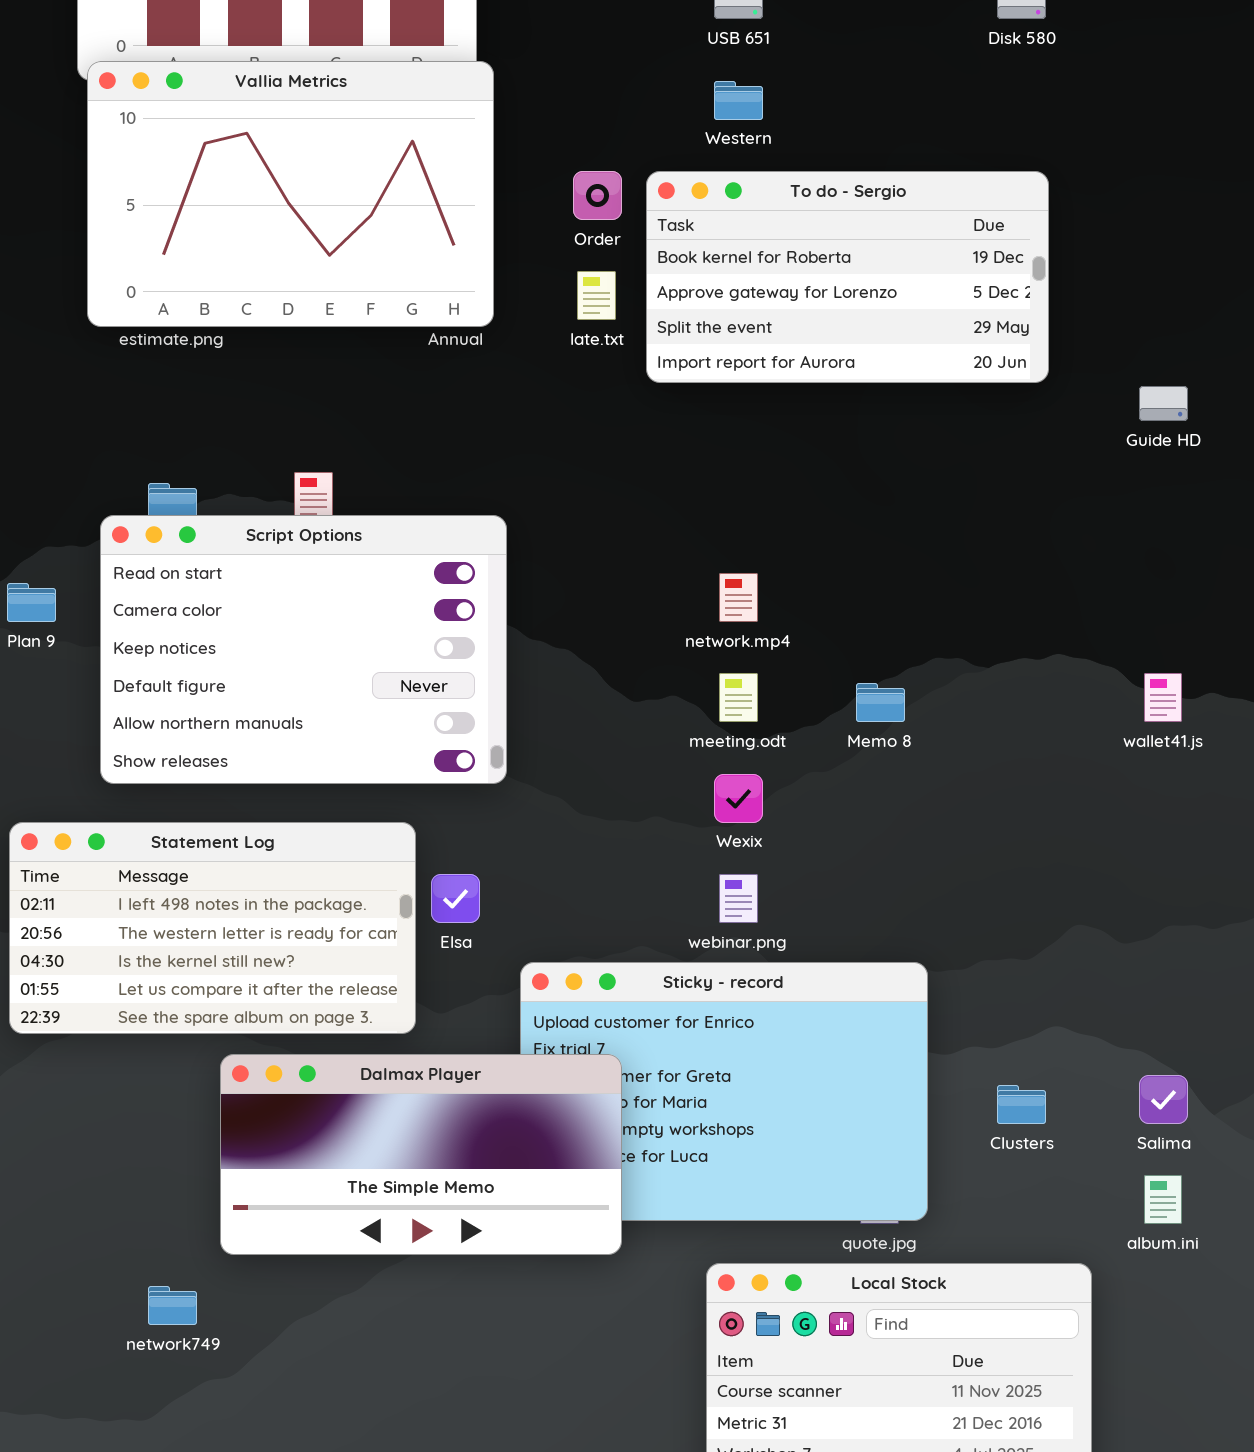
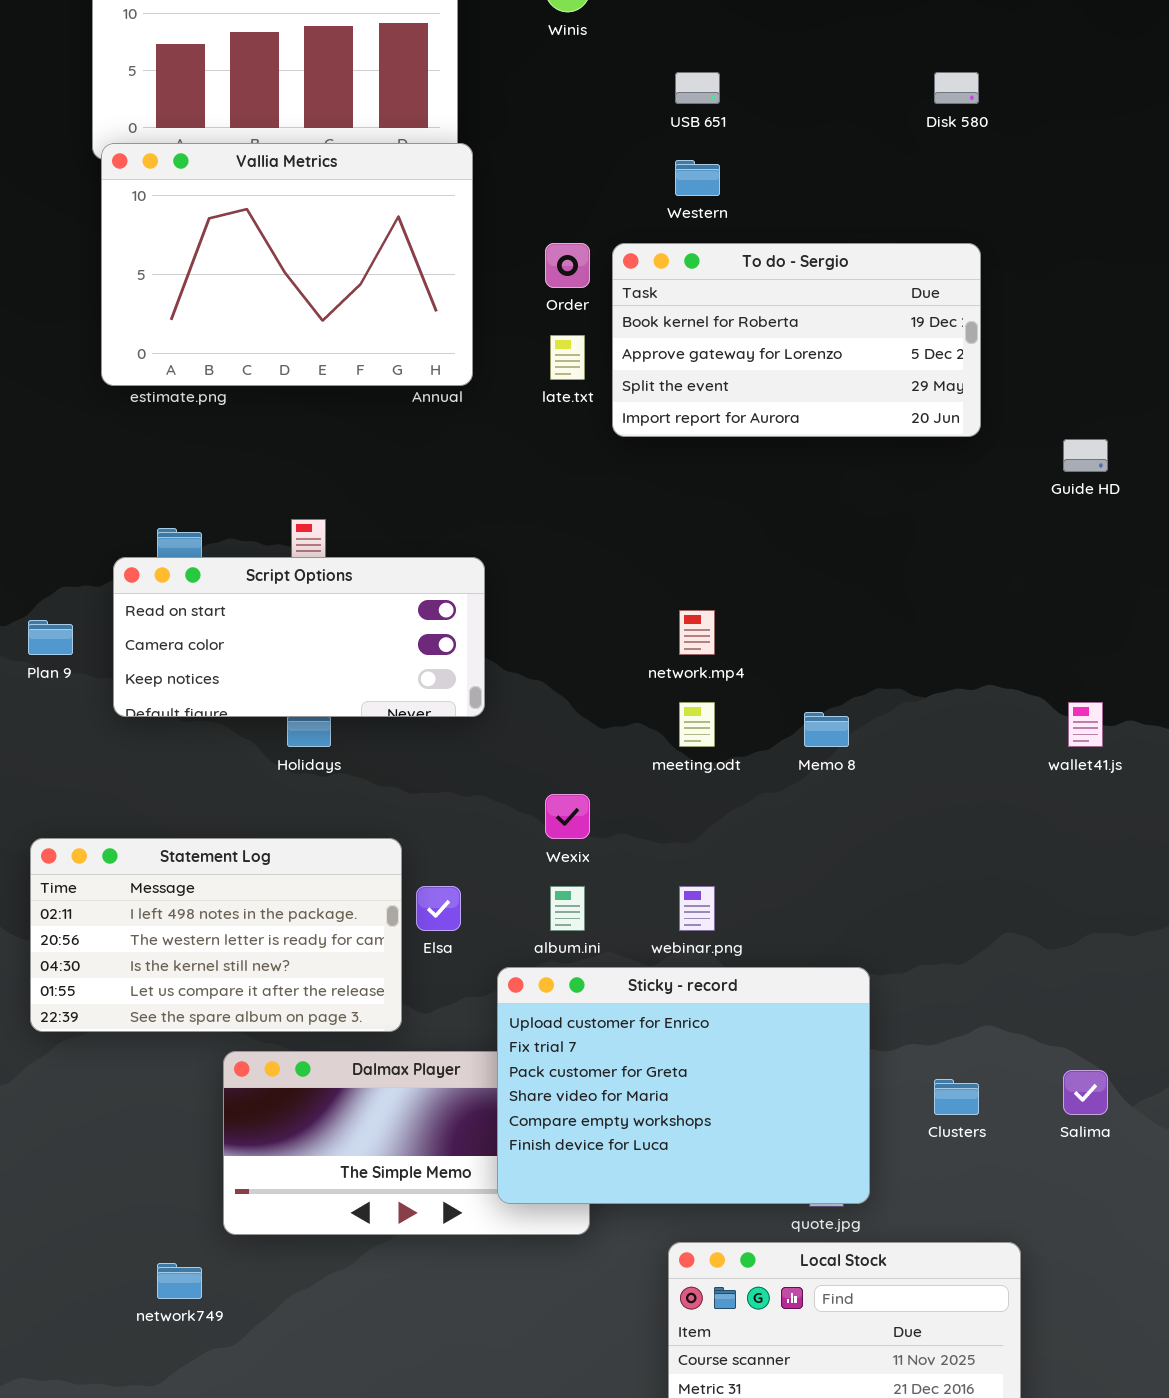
Script Options: [100,515,507,784] -> [113,557,485,717], resized
Wexix: [714,774,763,823] -> [545,794,590,839], moved
Sticky - record: [520,962,928,1221] -> [497,967,870,1204], raised
album.ini: [1144,1175,1182,1224] -> [550,886,585,931], moved

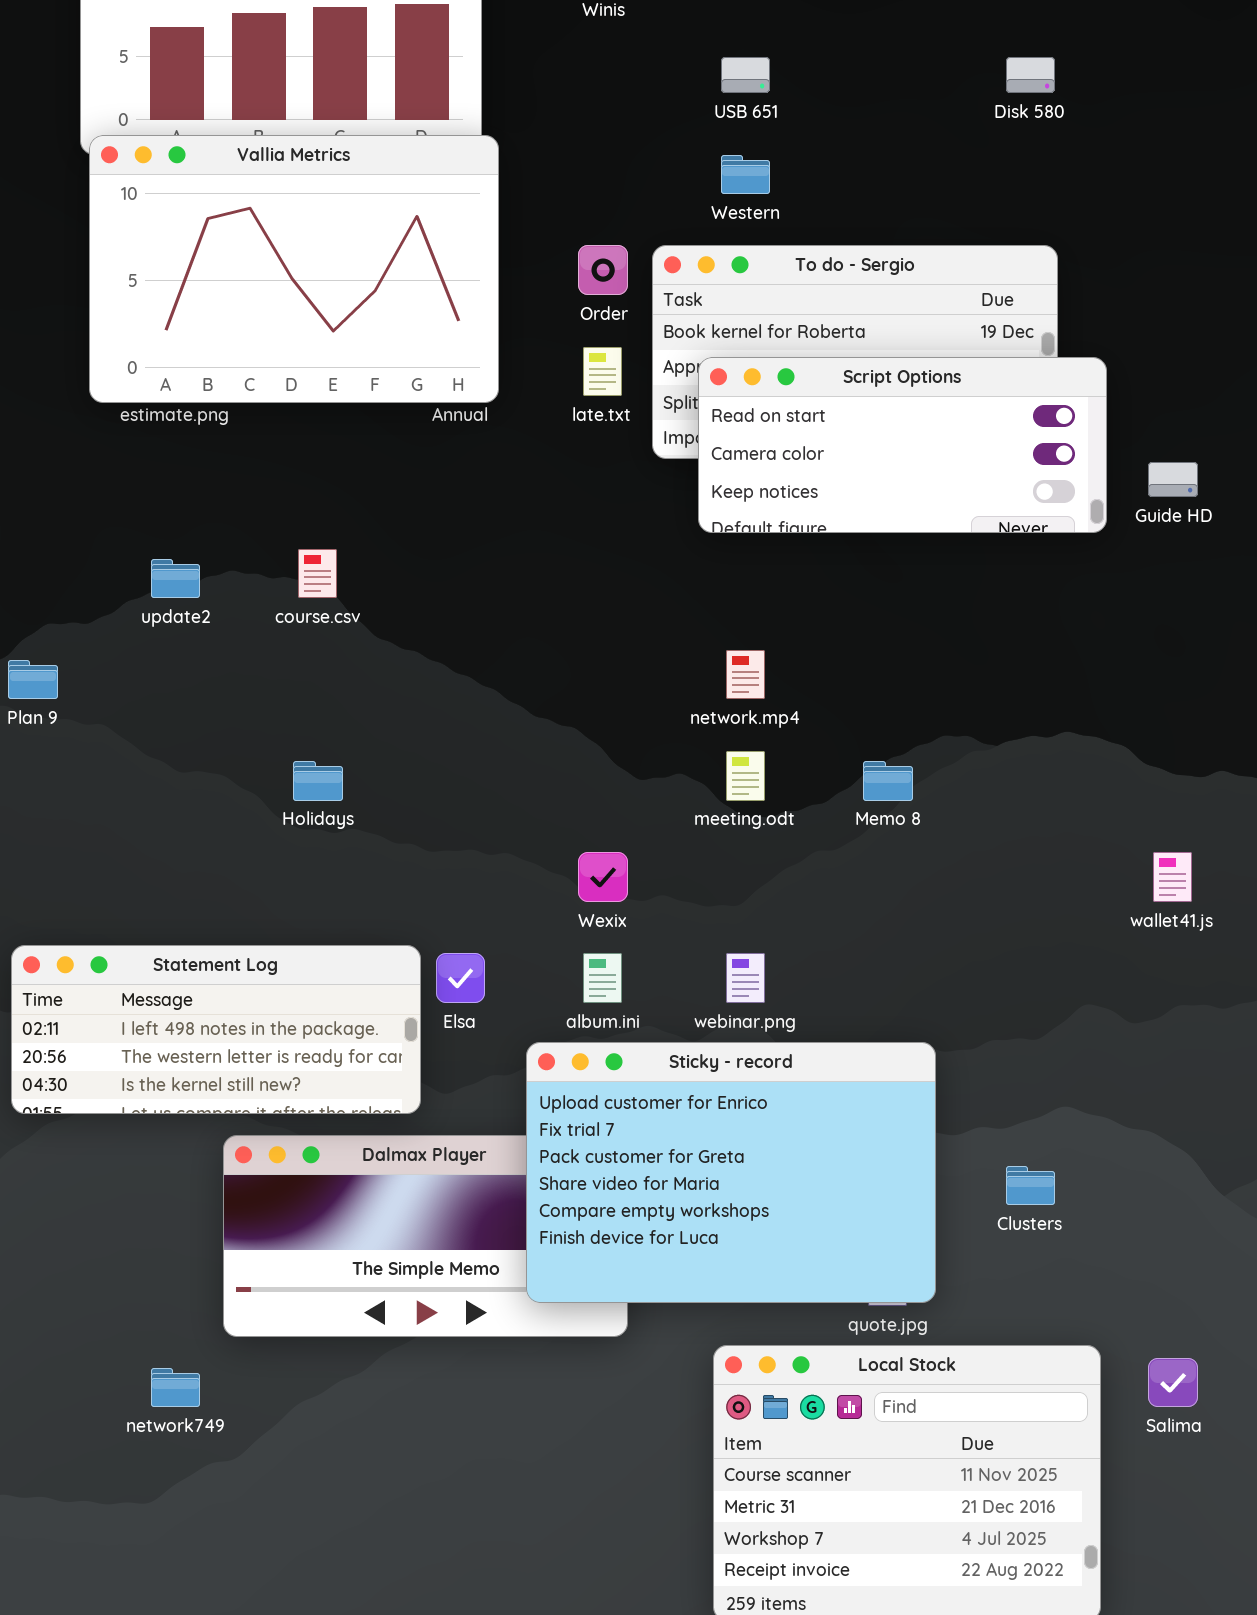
Script Options: [113,557,485,717] -> [698,357,1107,533], moved
wallet41.js: [1068,702,1103,747] -> [1153,852,1192,902], moved
Statement Log: [30,838,402,1032] -> [11,945,421,1114], resized
Salima: [1063,1070,1108,1115] -> [1148,1358,1198,1407], moved

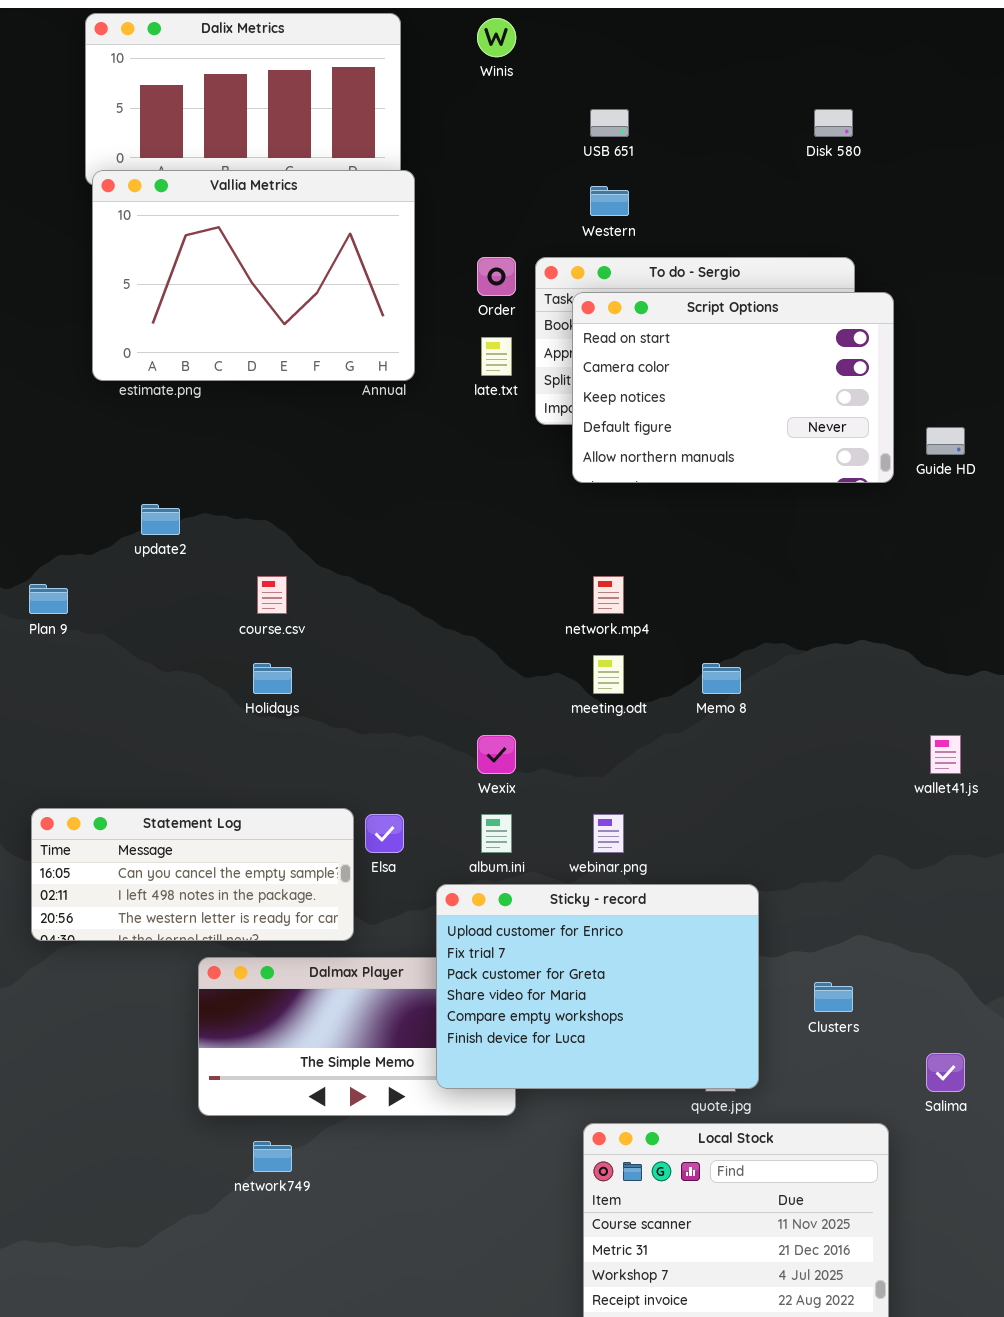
Script Options: [698,357,1107,533] -> [572,292,894,483], resized
course.csv: [298,549,337,598] -> [257,576,287,614], moved
Statement Log: [11,945,421,1114] -> [31,808,354,941], scrolled up 1 row
Salima: [1148,1358,1198,1407] -> [926,1053,965,1092], moved
network749: [151,1368,200,1407] -> [253,1141,292,1172], moved

